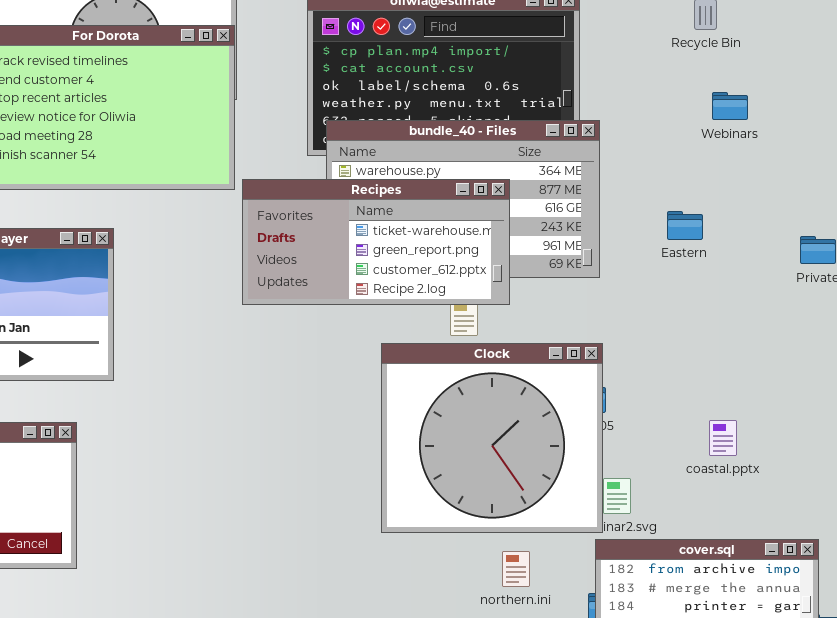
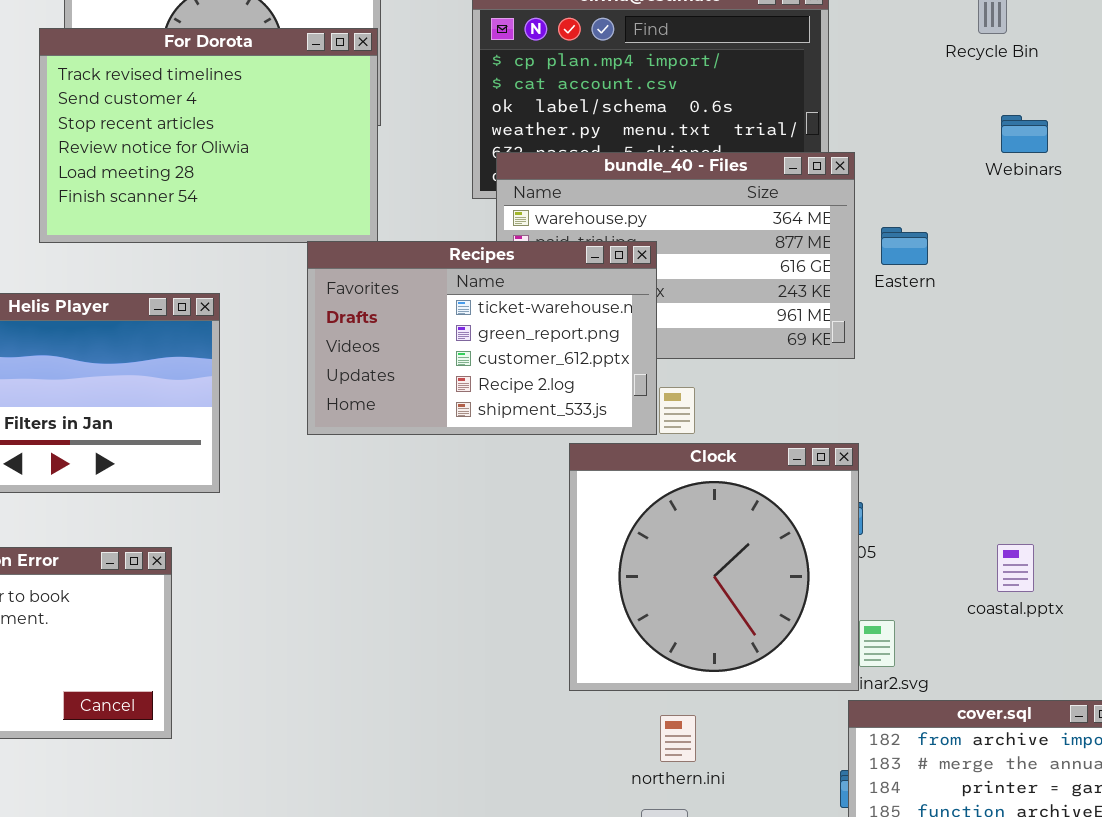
Recipes: [242,179,510,305] -> [307,241,657,435], moved, resized
Eastern: [667,211,703,240] -> [881,227,928,265], moved
northern.ini: [502,551,530,587] -> [660,715,696,762], moved

